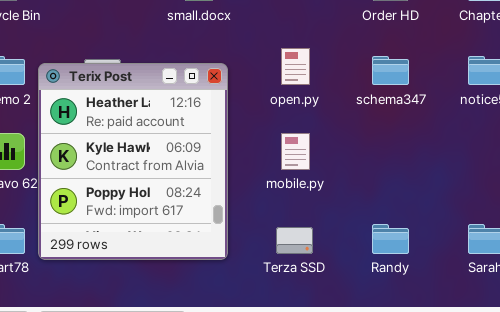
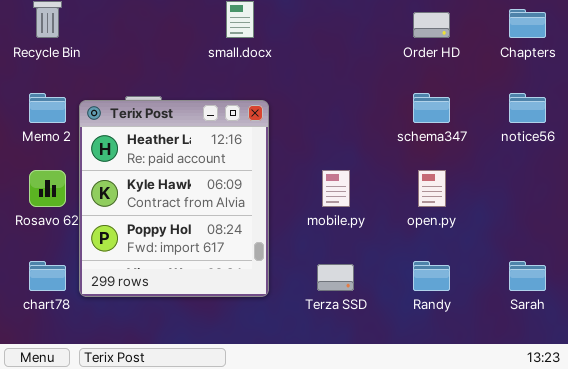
open.py: [281,48,310,85] -> [418,170,446,207], moved

